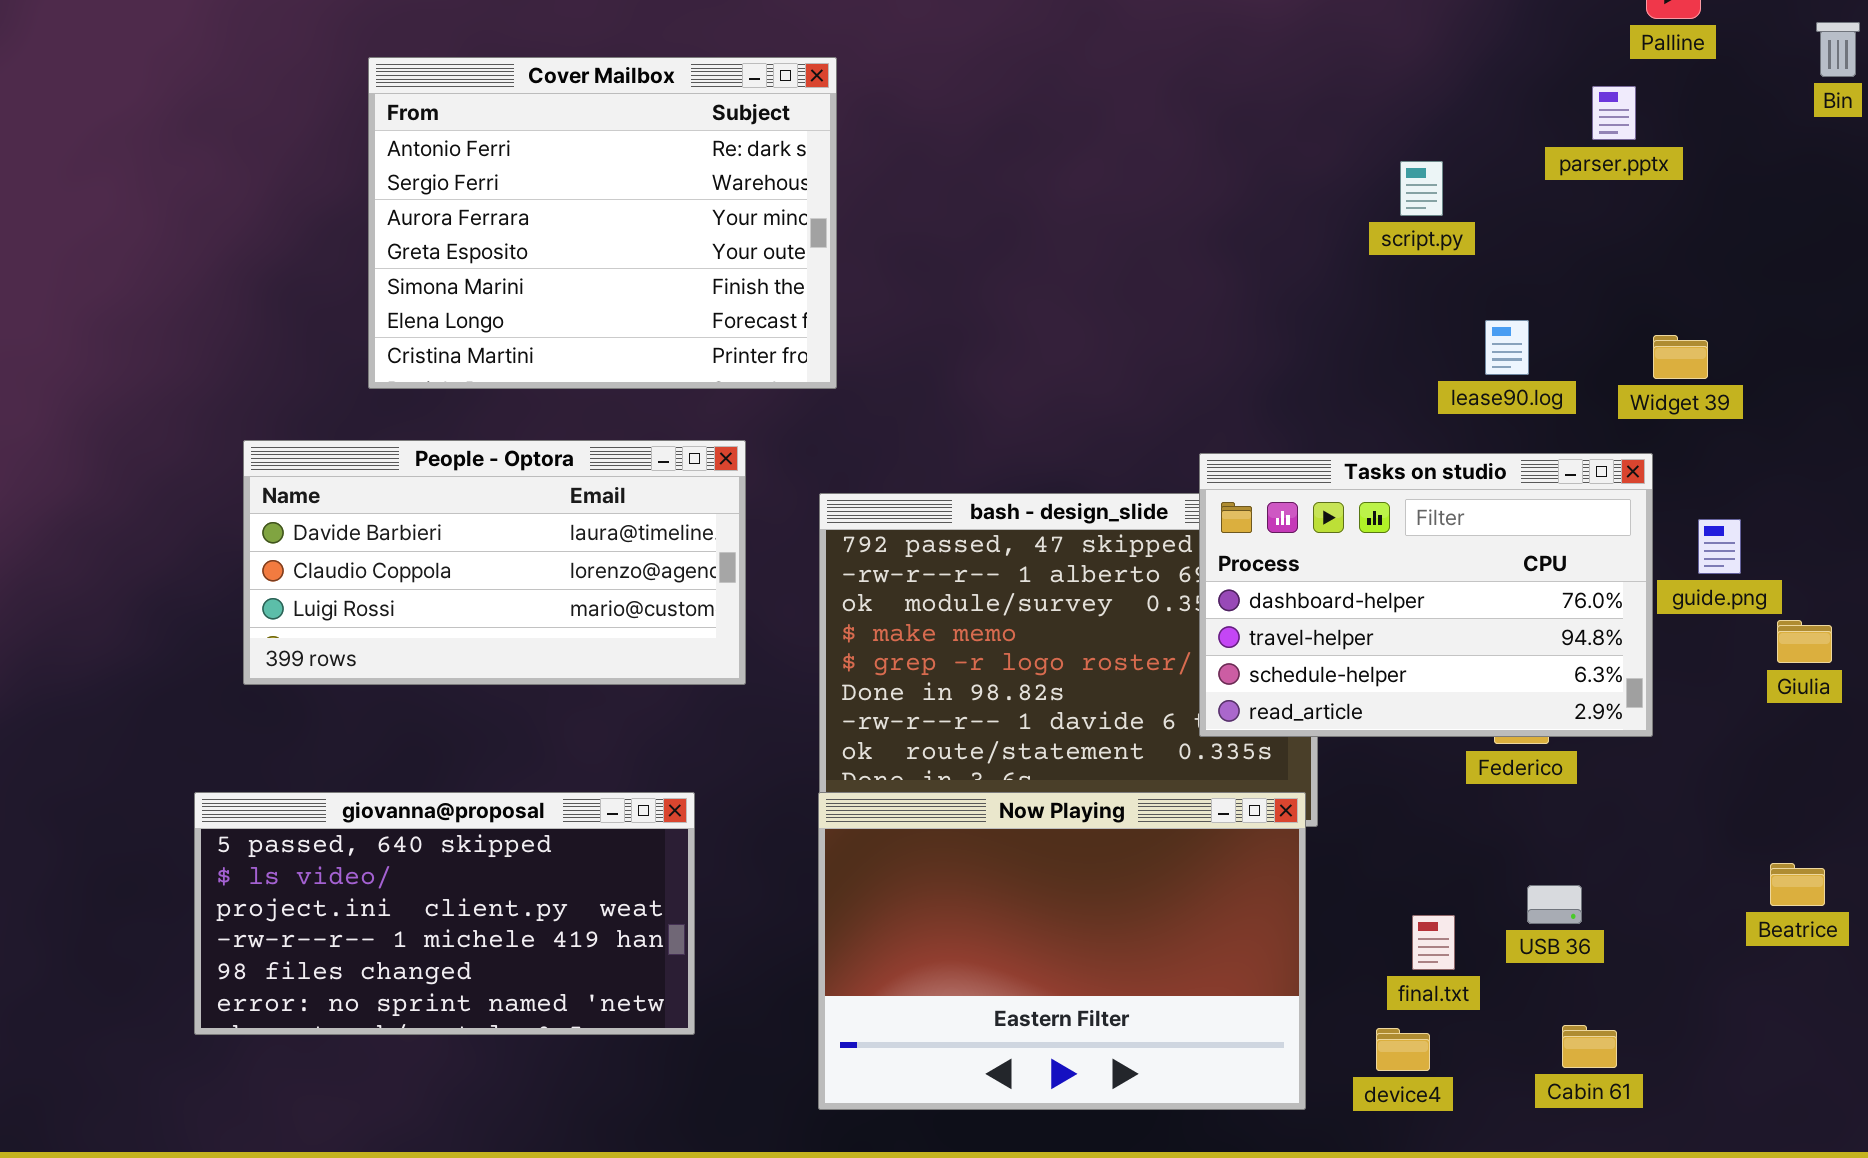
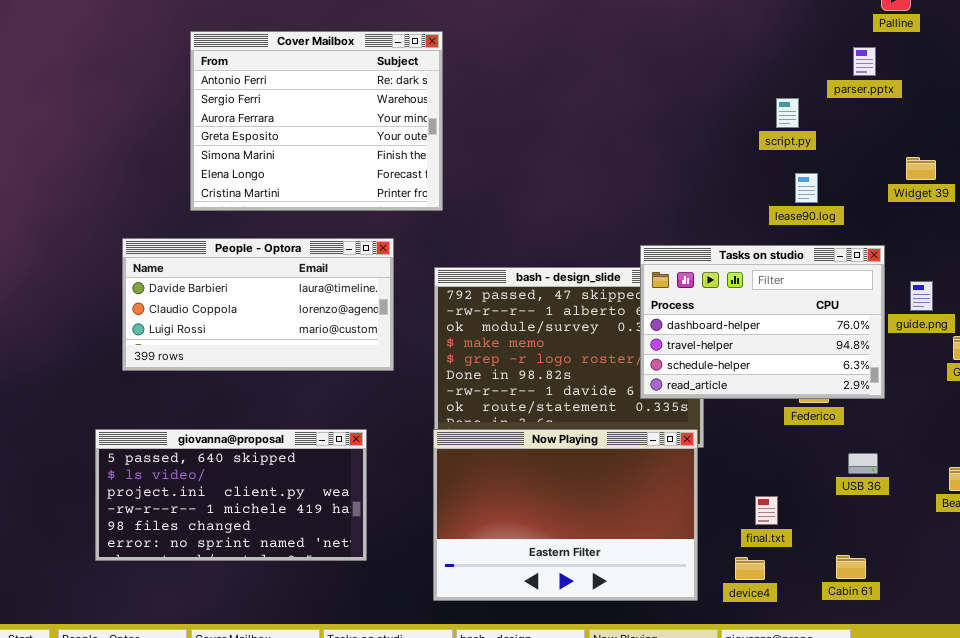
script.py: [1400,161,1443,216] -> [776,98,799,128], moved
Widget 39: [1653,335,1708,379] -> [906,157,936,180], moved
USB 36: [1527,885,1582,924] -> [848,453,878,474], moved

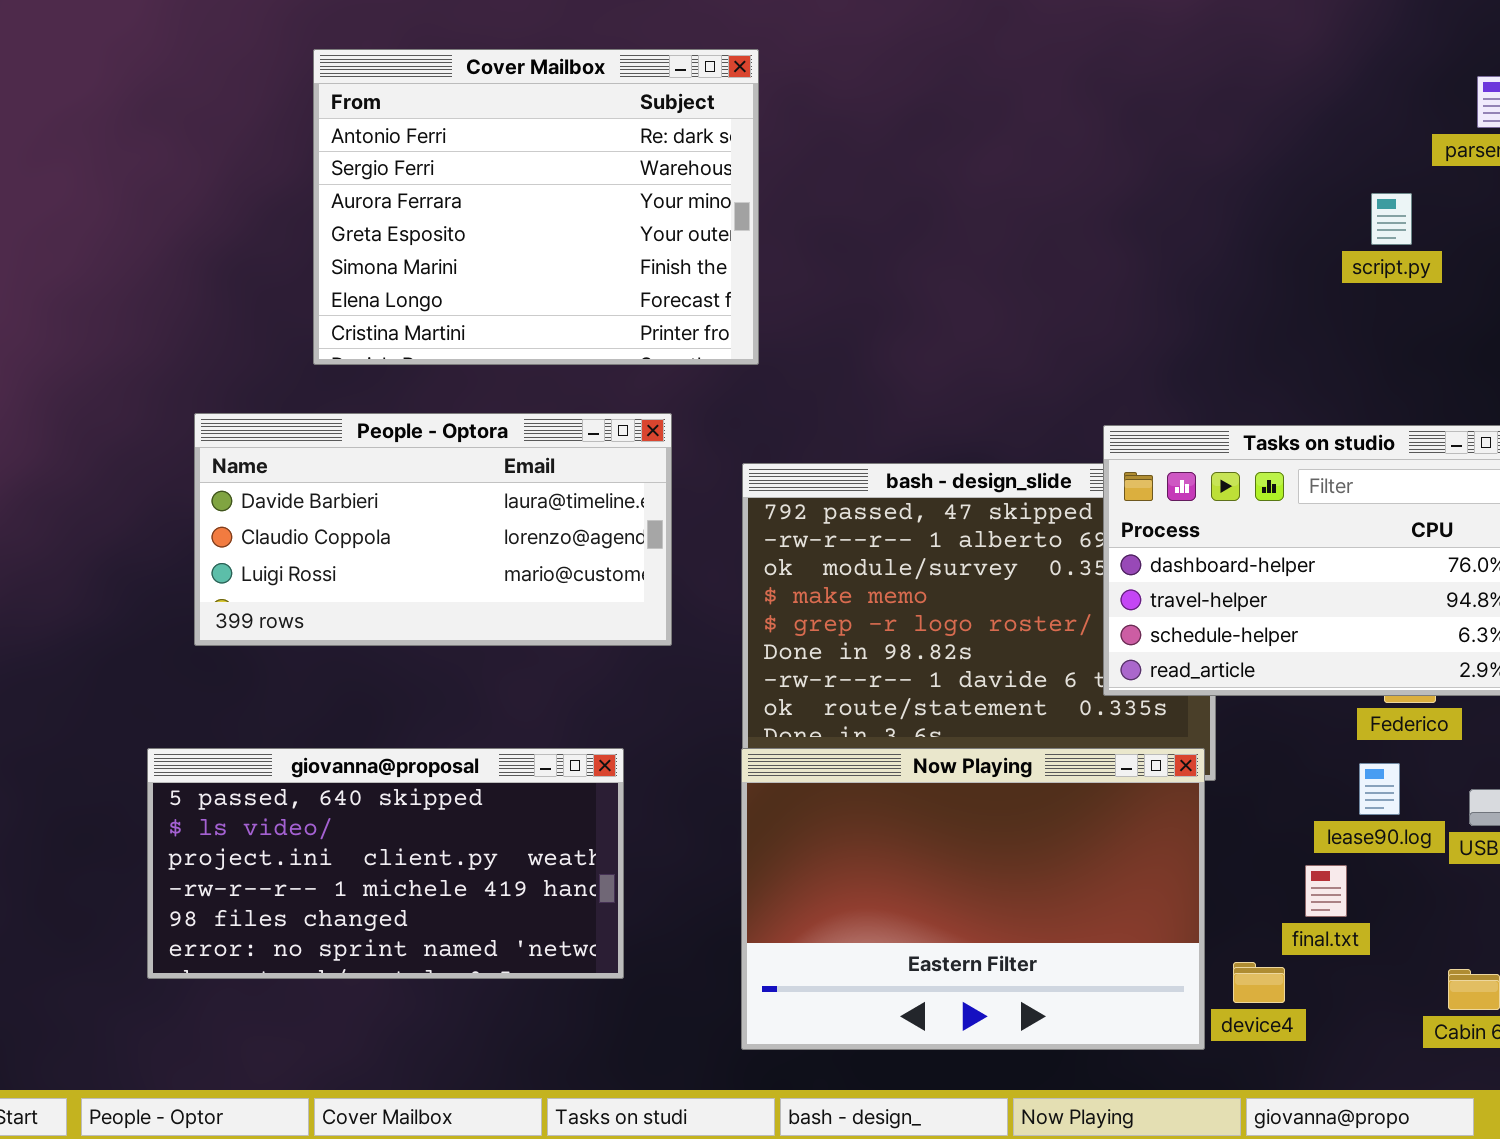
script.py: [776,98,799,128] -> [1371,193,1412,245], moved
lease90.log: [795,173,818,203] -> [1359,763,1400,815], moved
device4: [735,557,765,580] -> [1233,962,1285,1003], moved

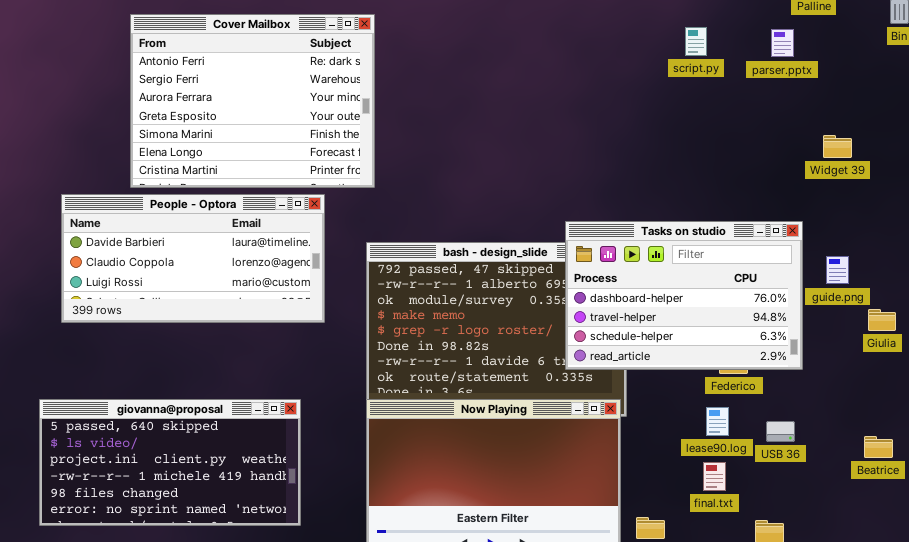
script.py: [1371,193,1412,245] -> [685,27,707,56], moved
People - Optora: [194,413,672,646] -> [61,194,325,323], moved
final.txt: [1305,865,1347,917] -> [703,462,726,491], moved

